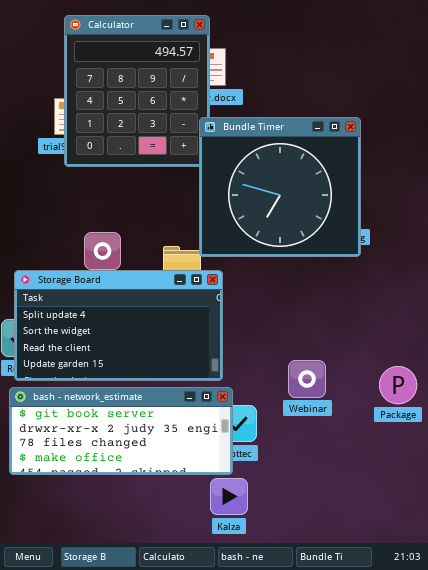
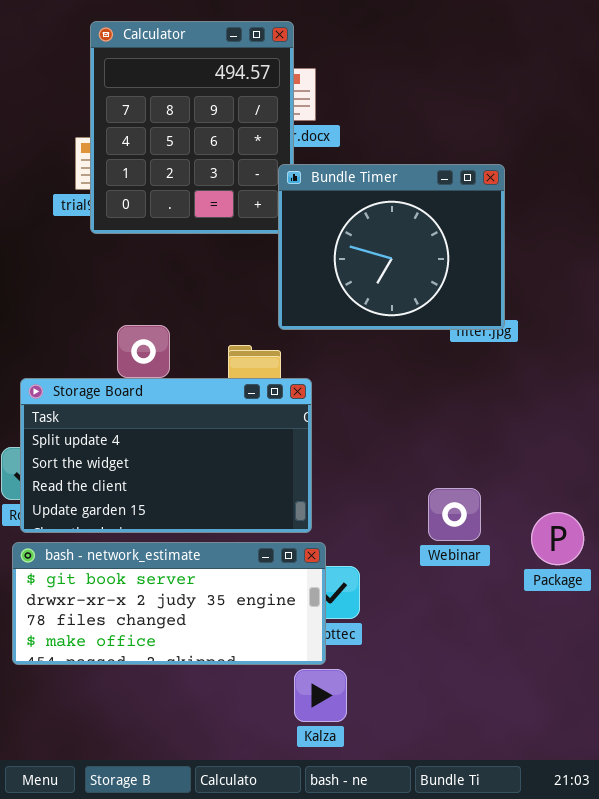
Bundle Timer: [199,117,361,257] -> [278,164,505,330], resized
Webinar: [288,360,326,398] -> [428,488,481,541], moved

